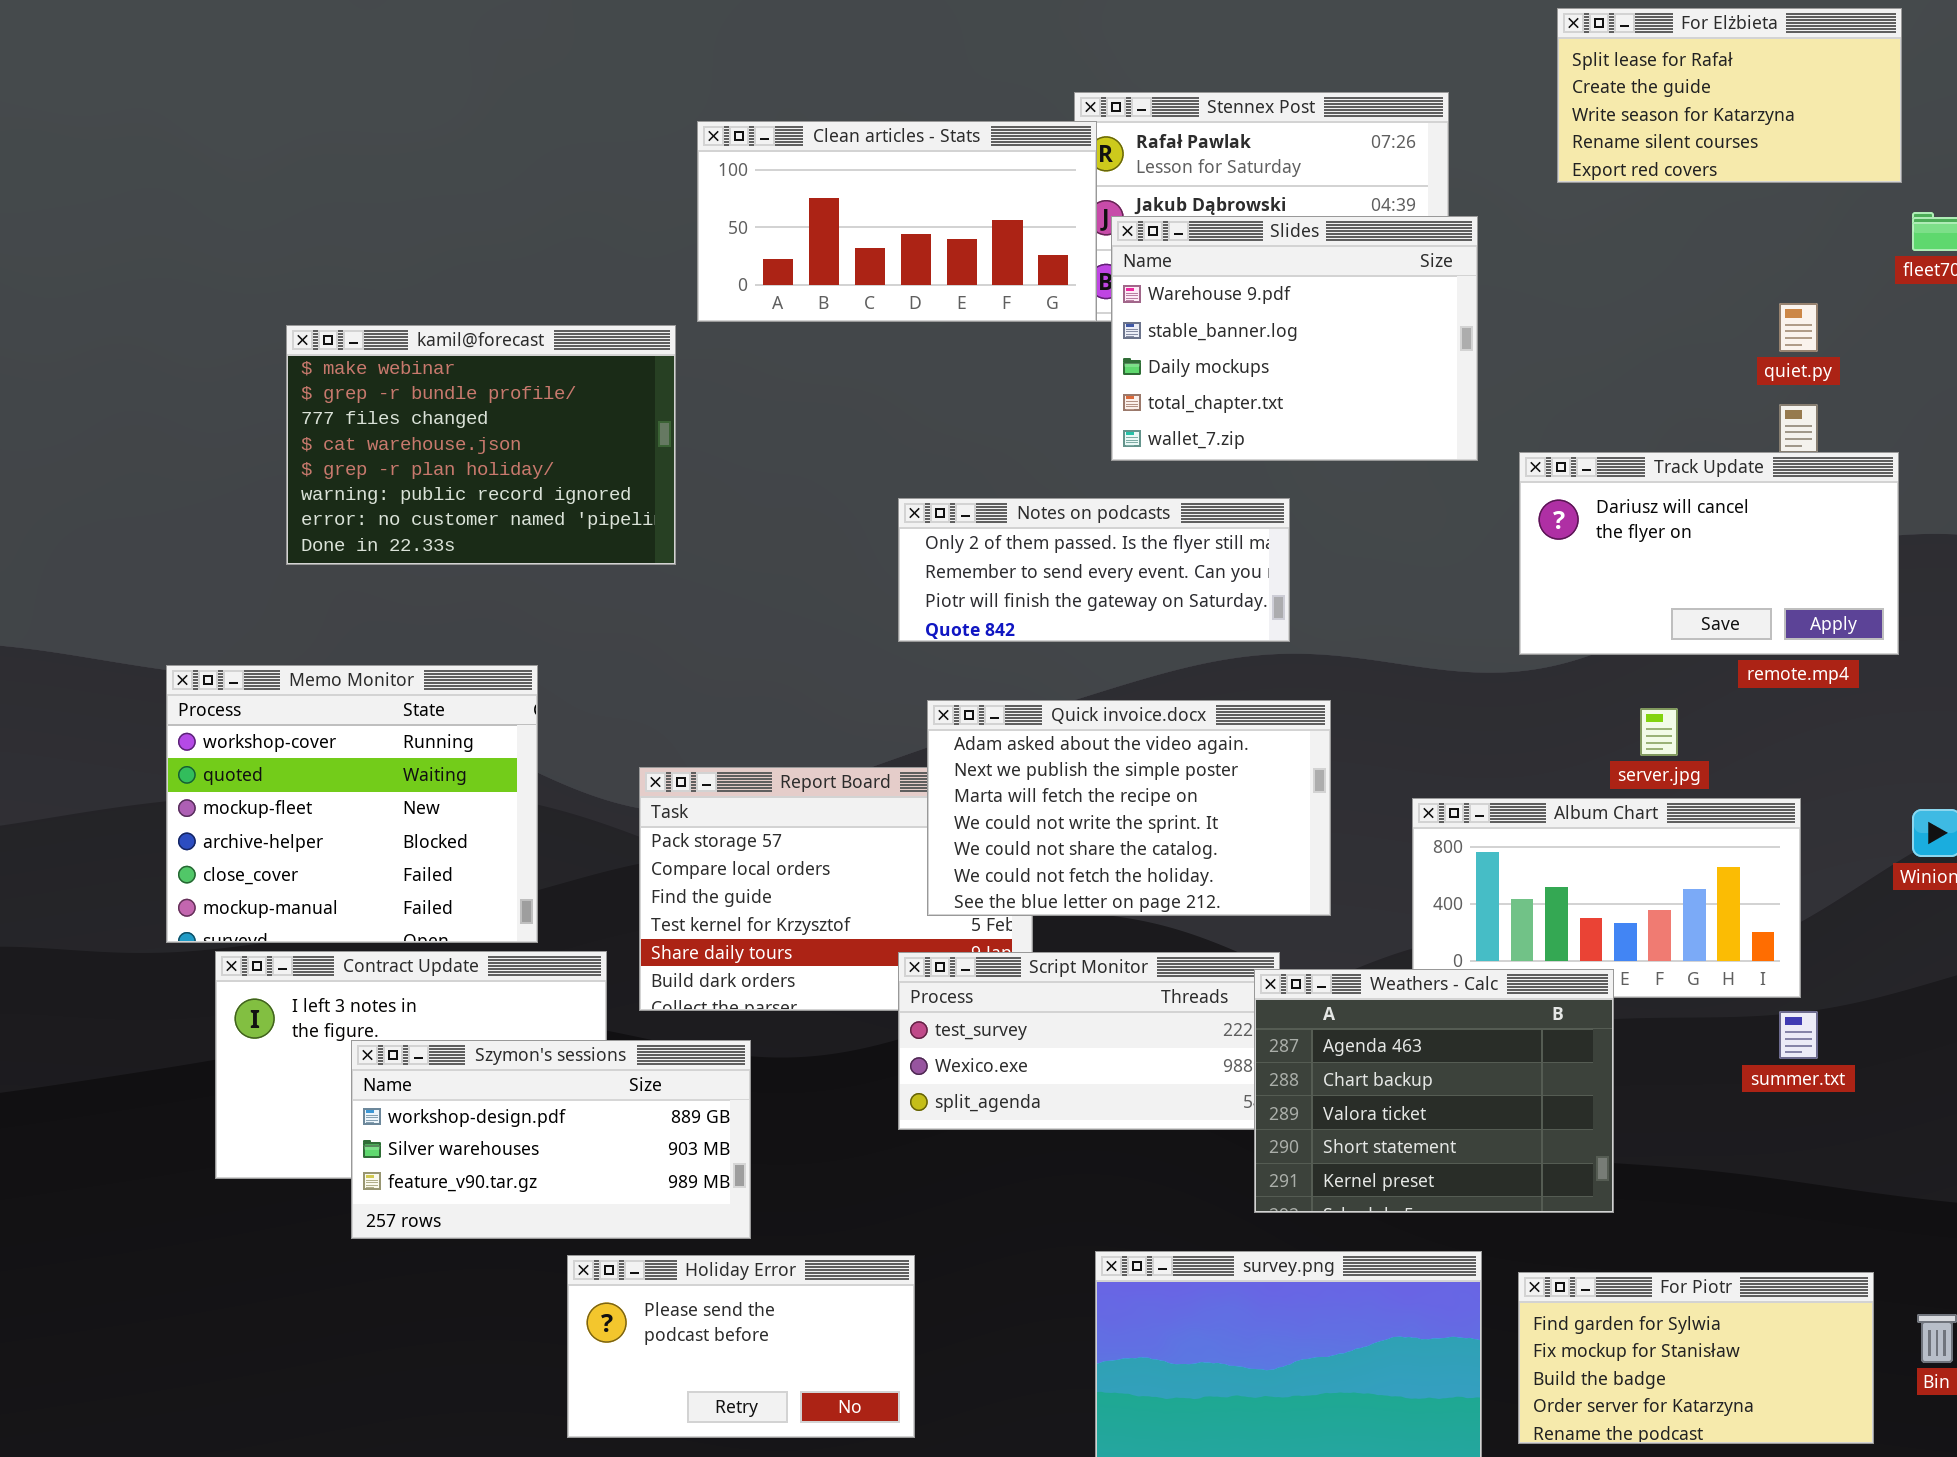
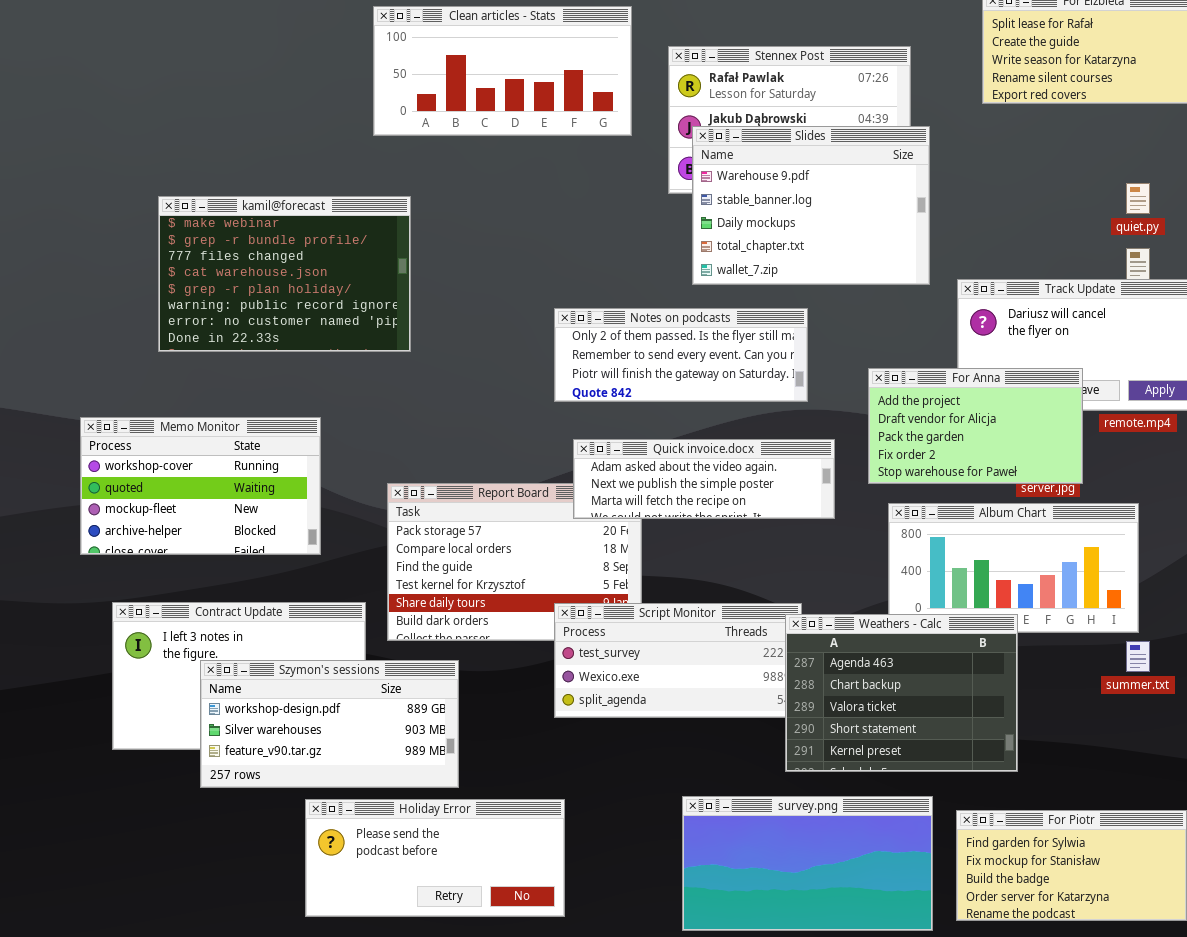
Clean articles - Stats: [697,121,1097,322] -> [373,6,632,136], moved
For Anna: none -> [868,368,1083,484], opened
Memo Monitor: [166,665,538,943] -> [80,417,321,555], resized
Quick invoice.docx: [927,700,1331,916] -> [573,439,835,519], resized
Holiday Error: [567,1255,915,1438] -> [305,799,565,917], resized

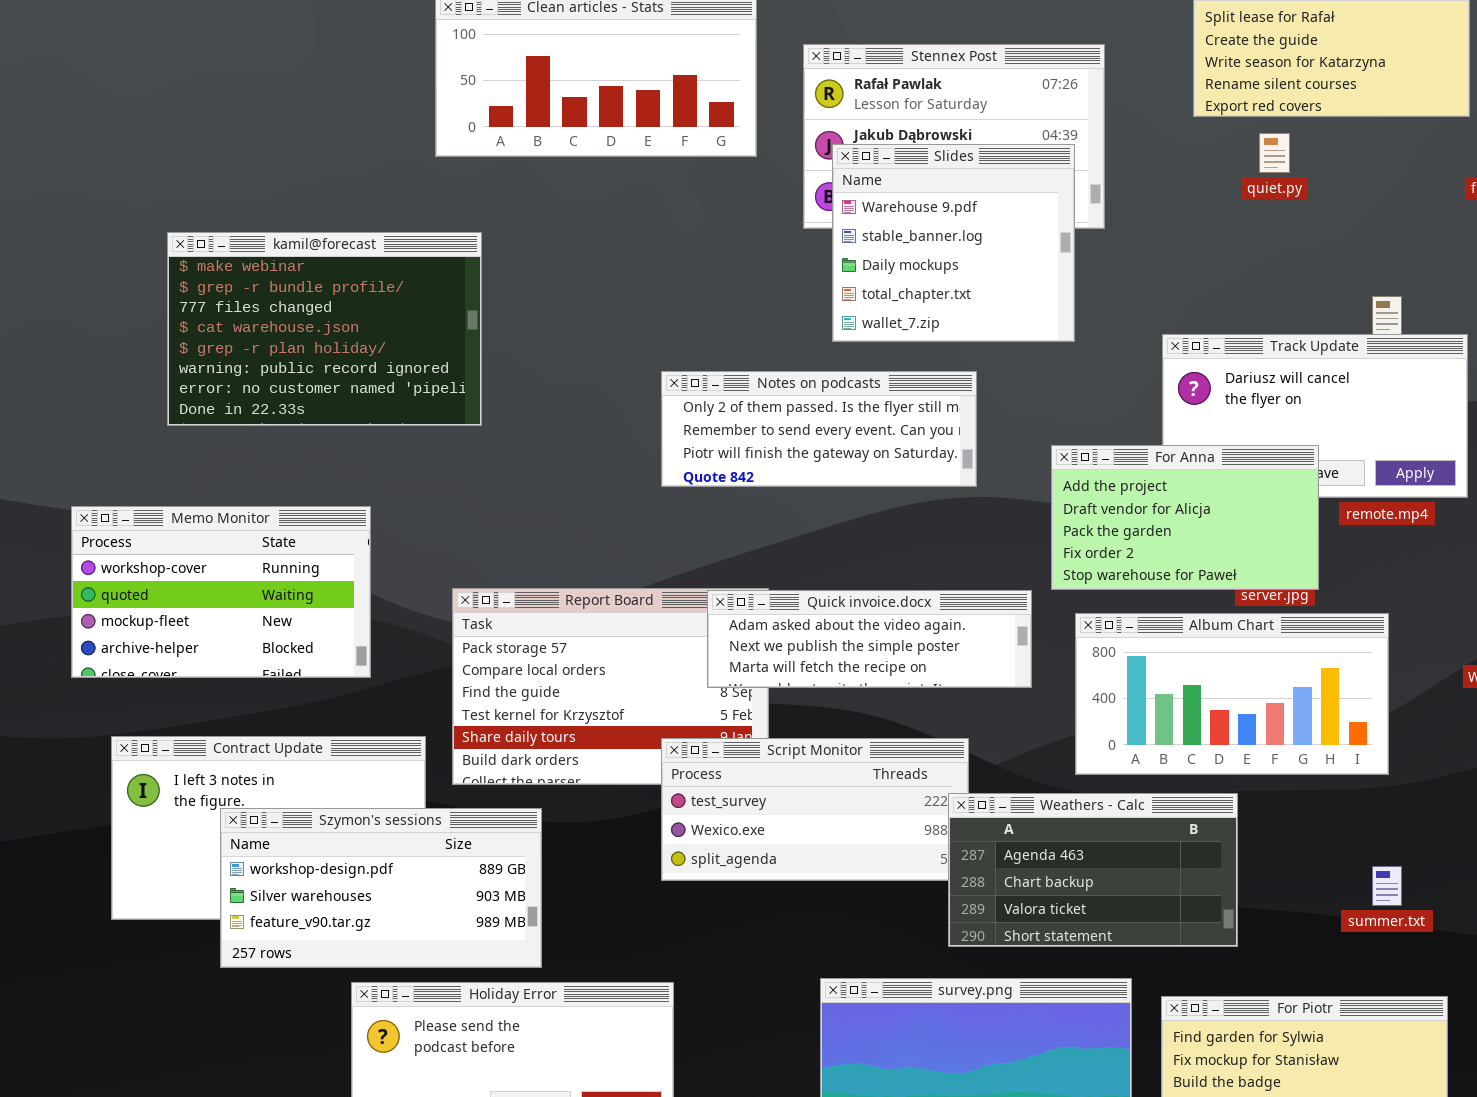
Slides: [692,126,930,285] -> [832,144,1075,342], resized
quiet.py: [1126,183,1150,214] -> [1259,133,1290,173], moved
Quick invoice.docx: [573,439,835,519] -> [707,590,1032,688], moved
Weathers - Calc: [785,614,1018,772] -> [948,793,1238,947], resized
summer.txt: [1126,641,1150,672] -> [1372,866,1402,906], moved

